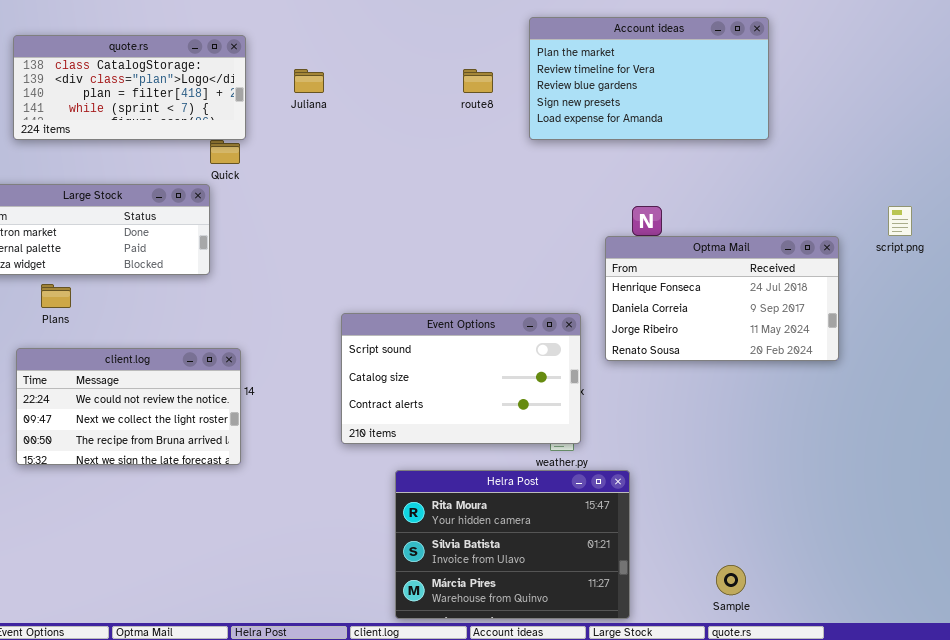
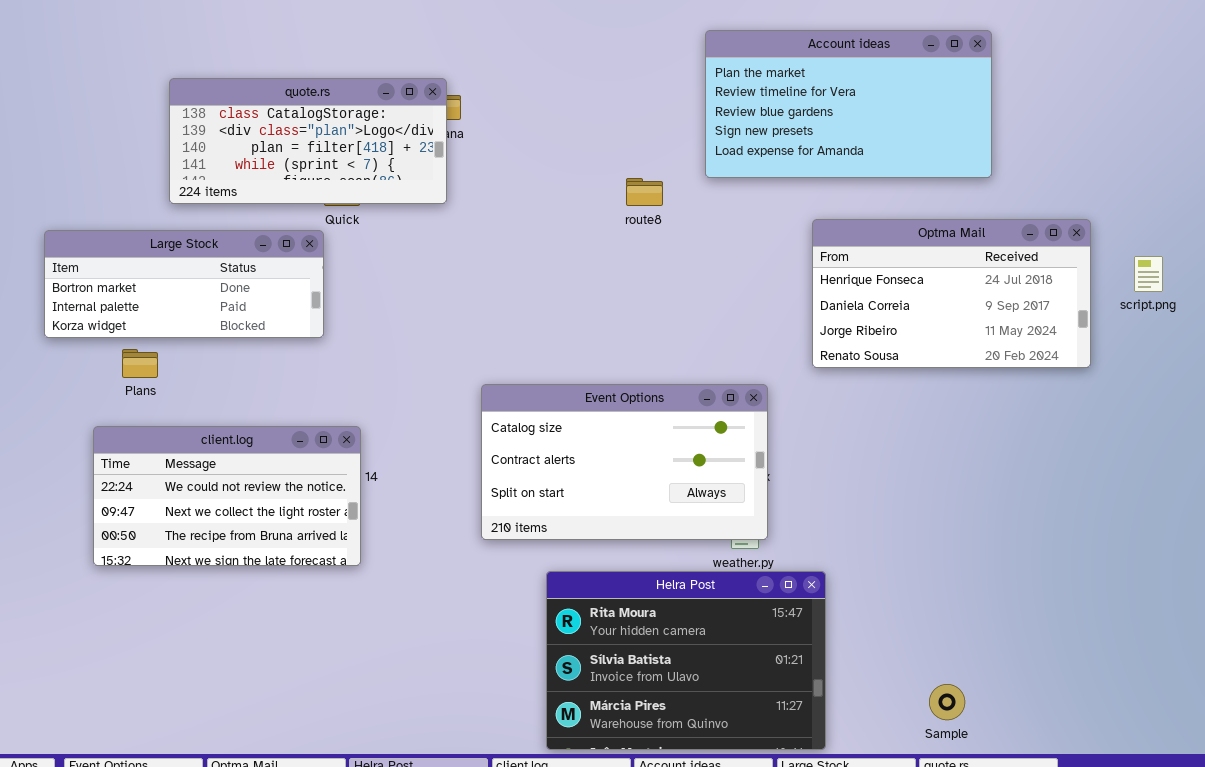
quote.rs: [13,35,246,140] -> [169,78,447,204], moved
route8: [463,69,493,93] -> [626,178,663,206], moved
Optma Mail: [605,236,839,361] -> [812,219,1091,368], moved
Event Options: [341,313,581,444] -> [481,384,768,540], scrolled down 1 row

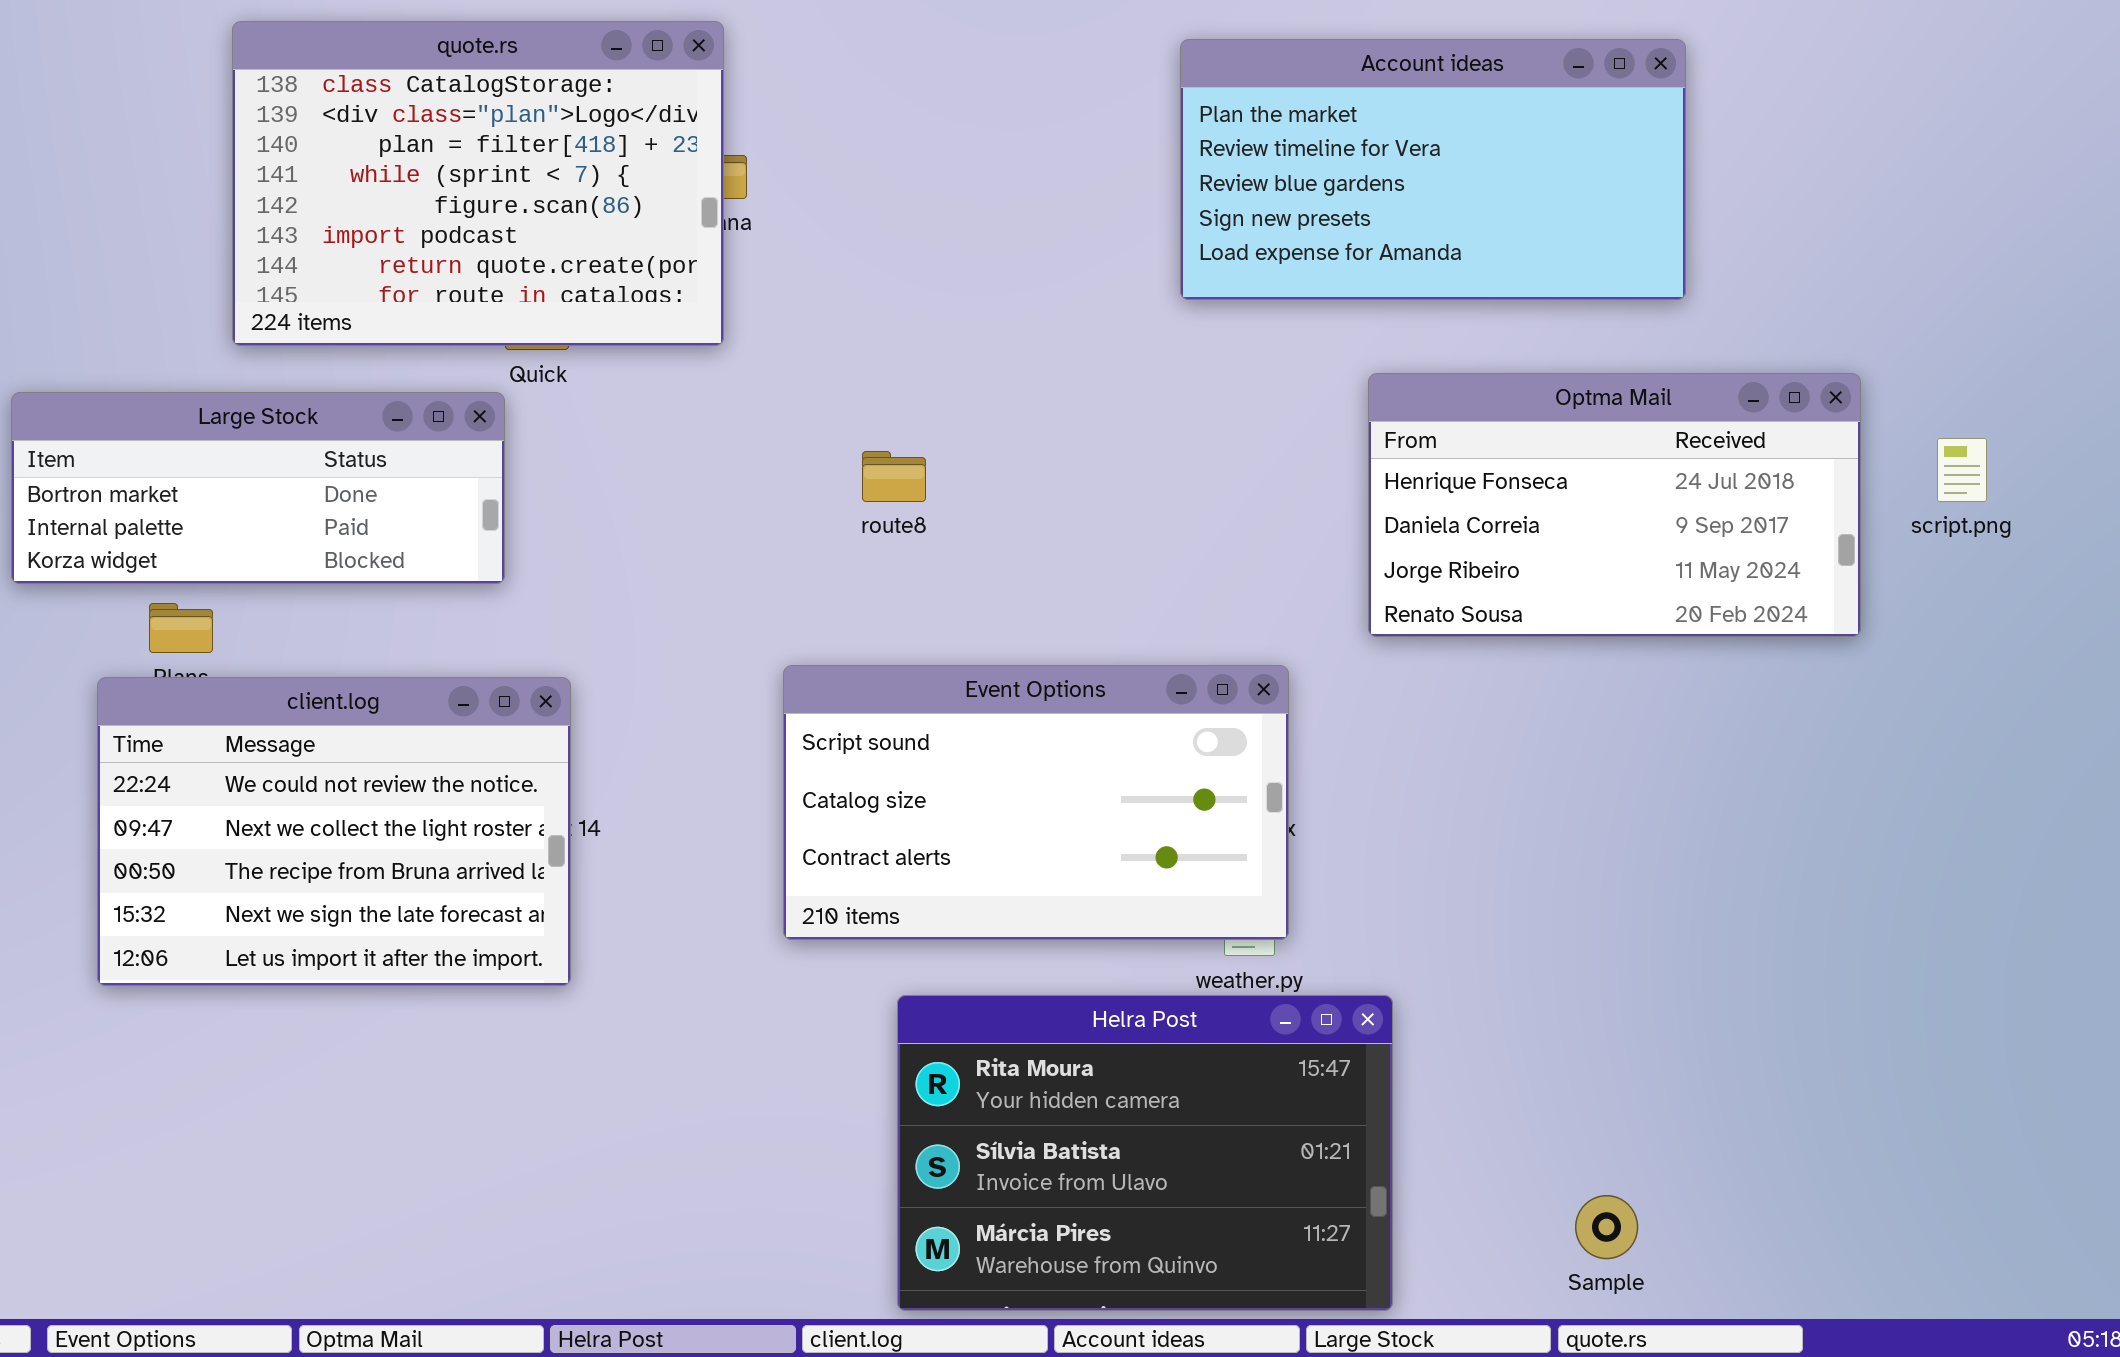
quote.rs: [169,78,447,204] -> [232,21,724,346], resized
route8: [626,178,663,206] -> [862,451,926,502], moved
Event Options: [481,384,768,540] -> [783,665,1289,940], scrolled up 1 row
client.log: [93,426,361,566] -> [97,677,571,986], resized

